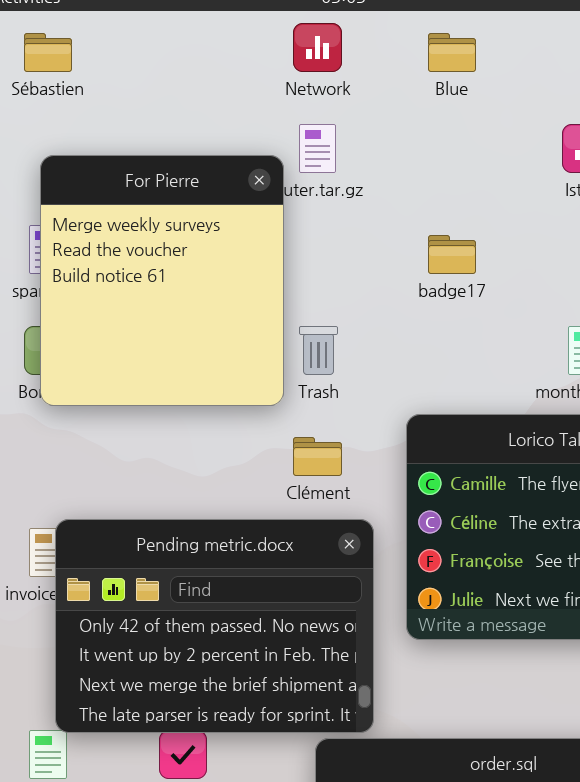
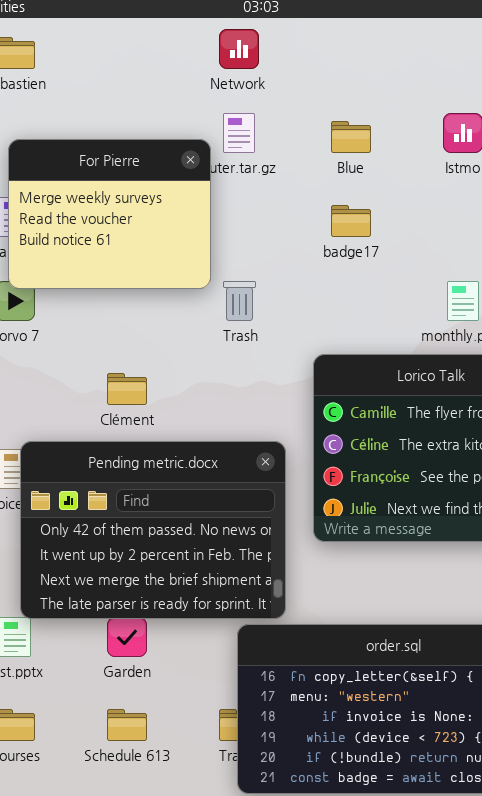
Blue: [428,33,476,72] -> [331,121,371,153], moved
For Pierre: [40,155,284,406] -> [8,139,211,289], resized
Clément: [293,437,342,476] -> [107,373,147,405], moved

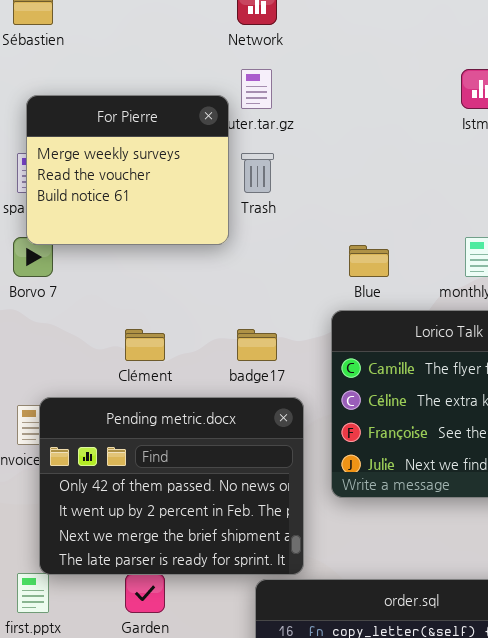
Blue: [331,121,371,153] -> [349,245,389,277], moved
badge17: [331,205,371,237] -> [237,329,277,361], moved
Trash: [223,281,256,321] -> [241,153,274,193], moved

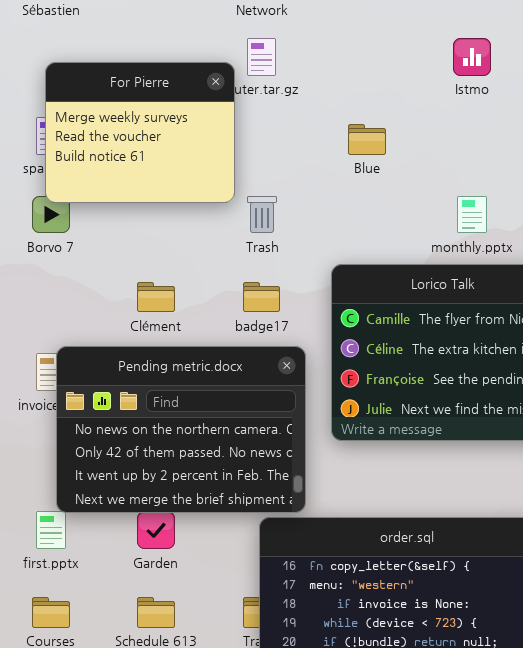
Trash: [241,153,274,193] -> [247,196,277,233], moved
Blue: [349,245,389,277] -> [348,124,386,155], moved
Pending metric.docx: [39,397,304,575] -> [56,346,306,513], scrolled up 1 row

